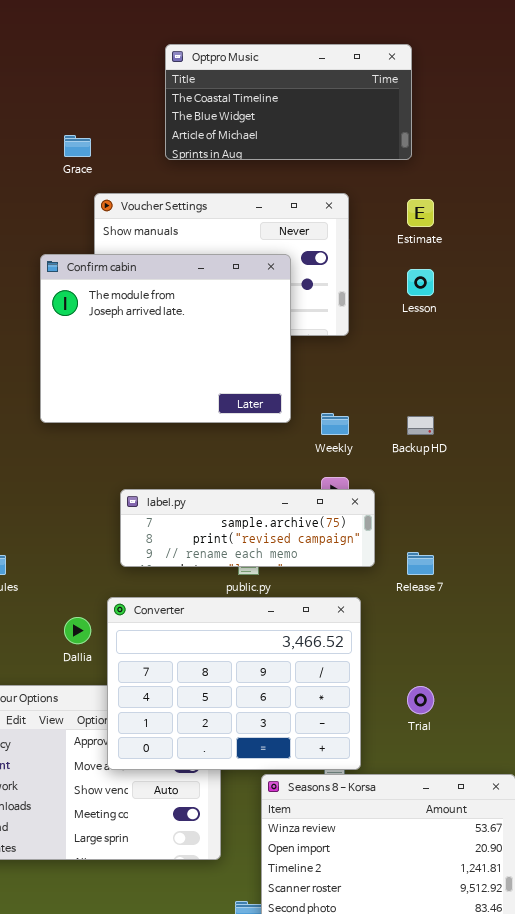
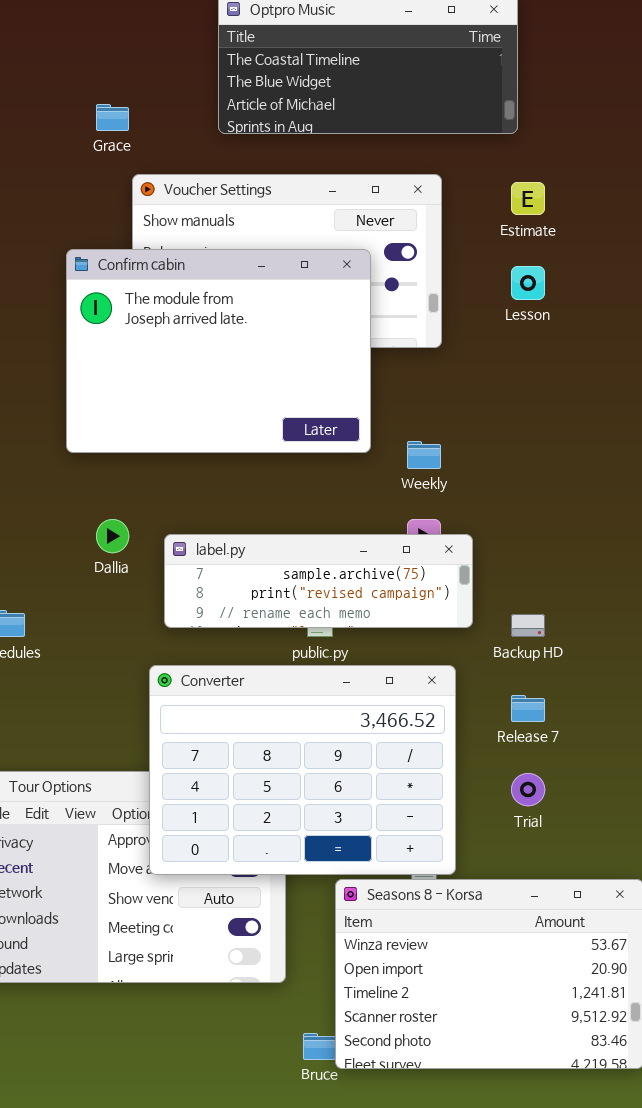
Backup HD: [407,416,434,435] -> [511,614,545,637], moved
Release 7: [407,552,434,575] -> [511,695,545,722], moved
Dallia: [64,617,91,644] -> [96,519,129,553], moved

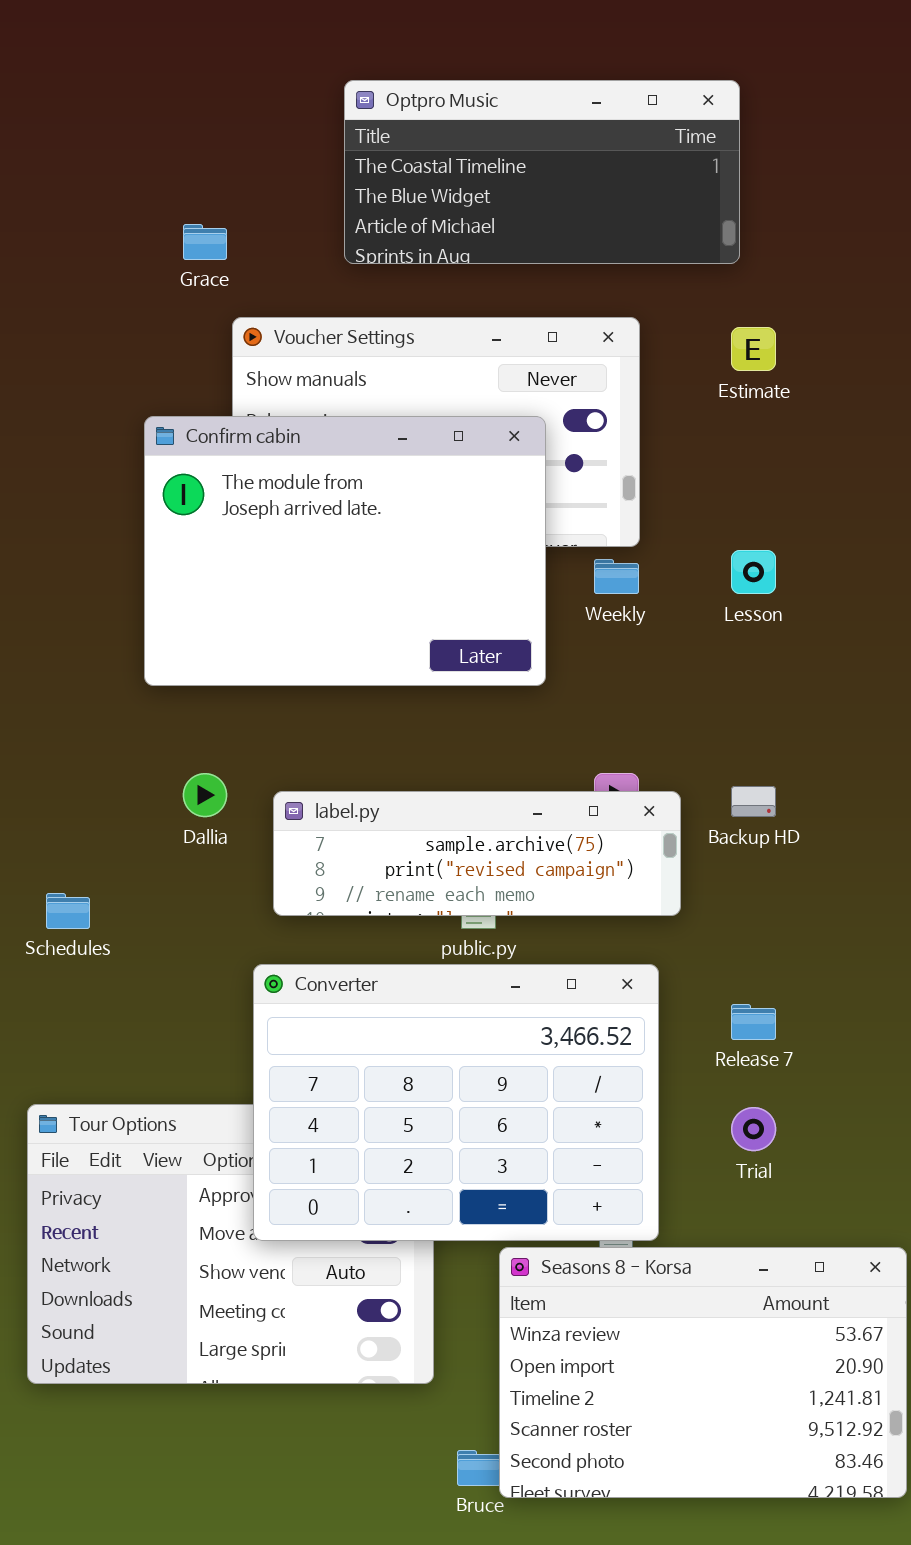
Lesson: [511,266,545,300] -> [731,550,776,594], moved
Weekly: [407,441,441,469] -> [594,559,639,594], moved
Backup HD: [511,614,545,637] -> [731,786,776,817], moved

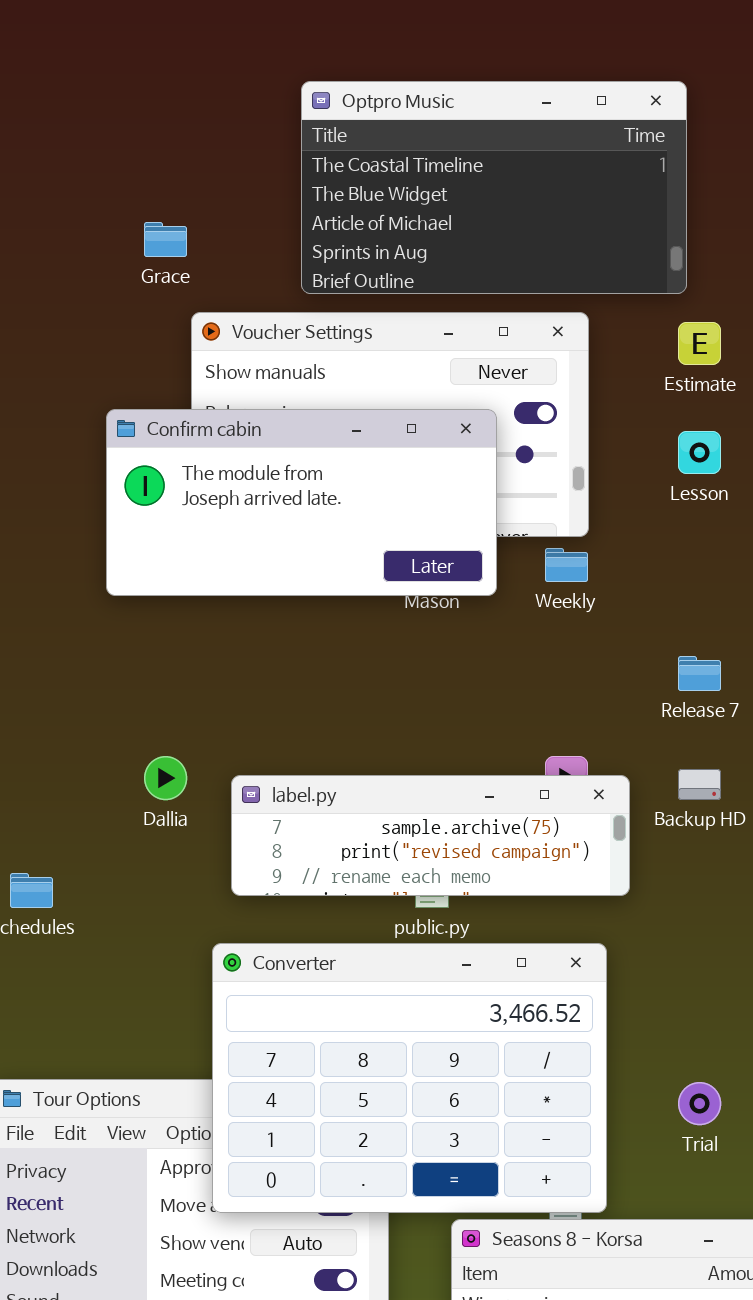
Optpro Music: [344,80,740,264] -> [301,81,687,294], resized
Confirm cabin: [144,416,546,686] -> [106,409,497,596], resized
Lesson: [731,550,776,594] -> [678,431,721,474], moved
Release 7: [731,1004,776,1040] -> [678,656,721,691], moved

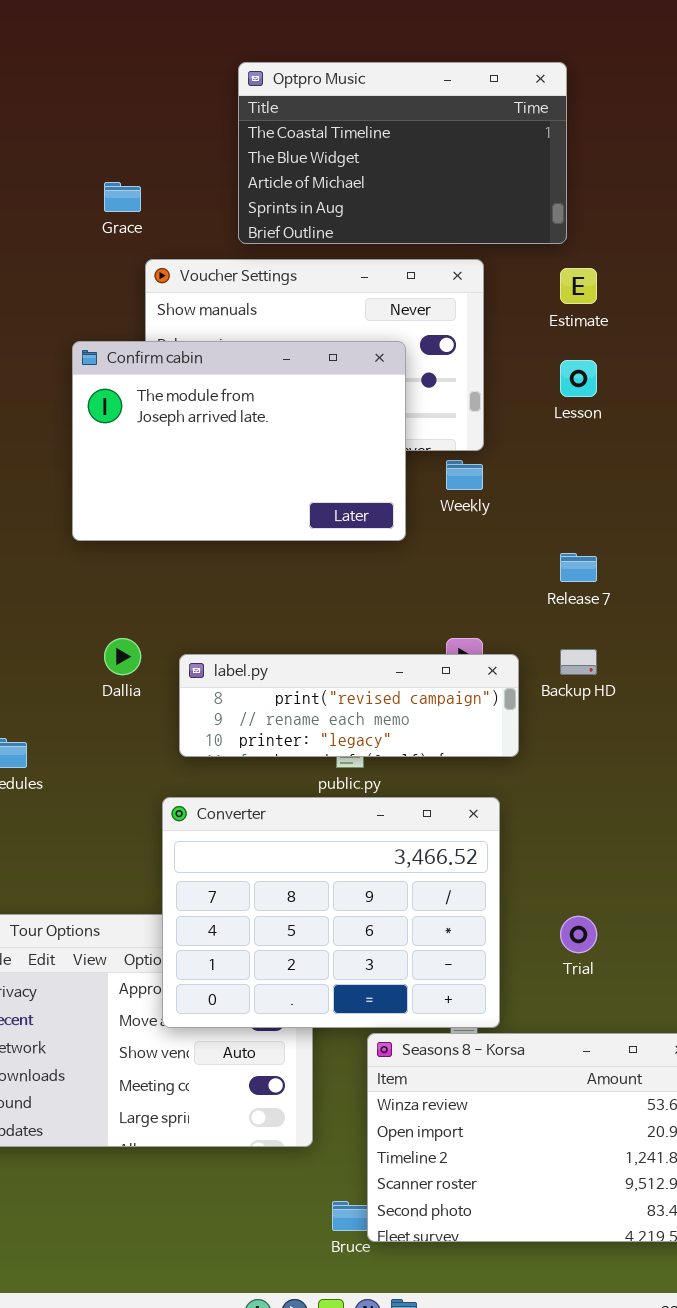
Confirm cabin: [106,409,497,596] -> [72,341,406,541], resized
label.py: [231,775,630,896] -> [179,654,519,757], scrolled down 1 row

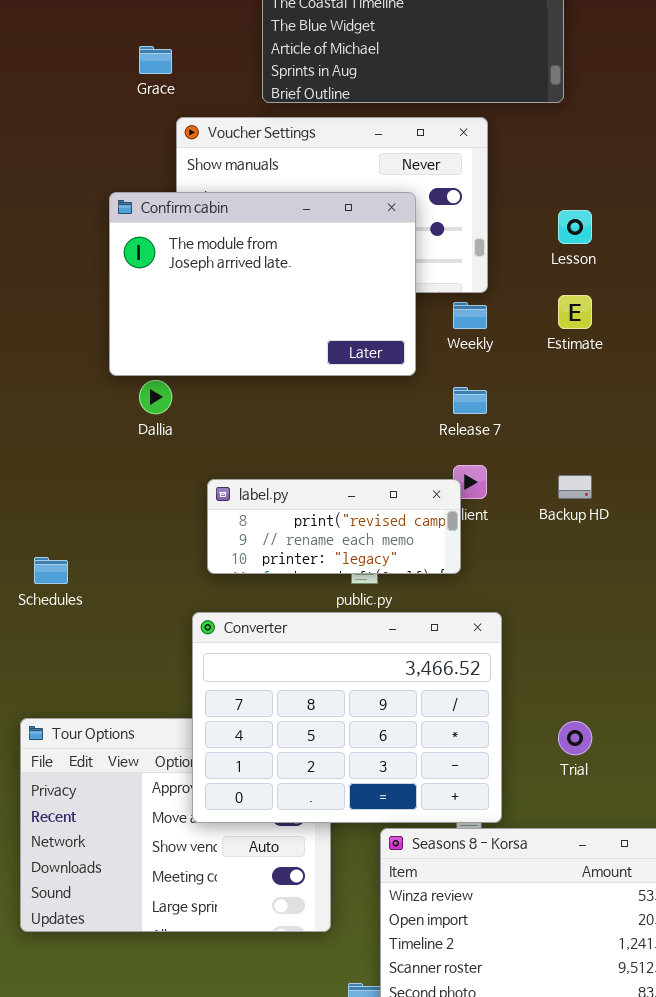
Estimate: [560,268,597,304] -> [558,295,592,329], moved
Release 7: [560,553,597,582] -> [453,387,487,414], moved
Dallia: [104,638,141,675] -> [139,380,172,414], moved
label.py: [179,654,519,757] -> [207,479,461,574], resized

